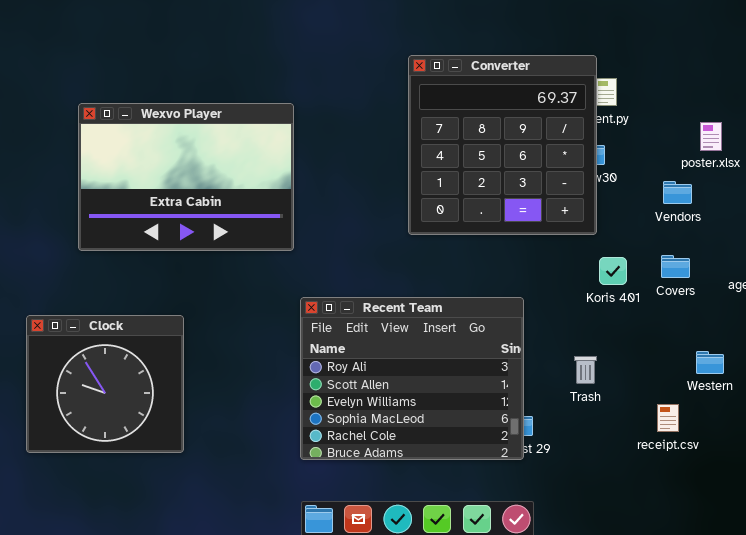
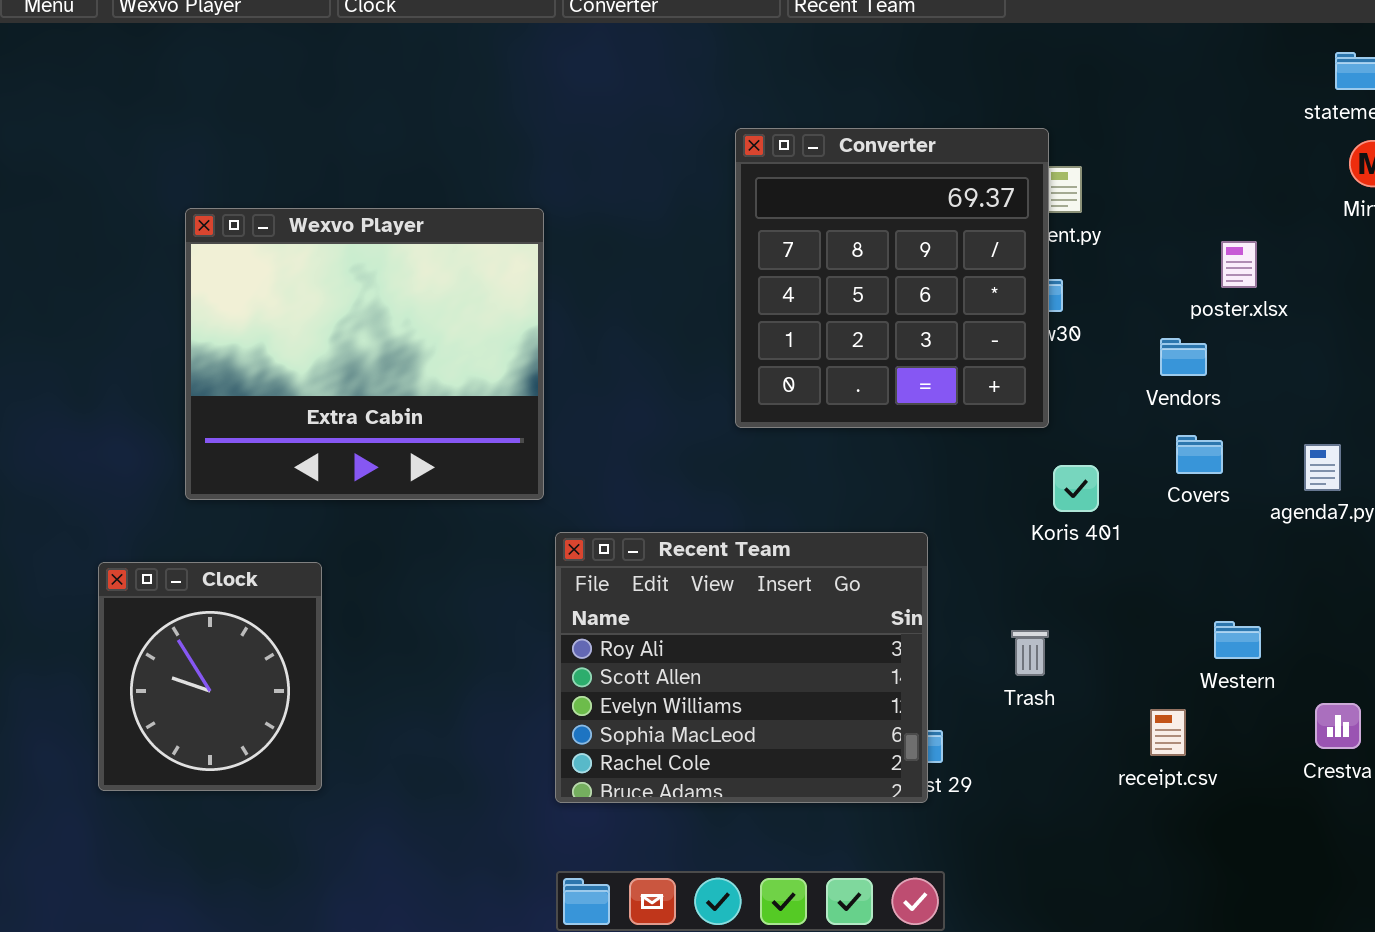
Wexvo Player: [78,103,294,251] -> [185,208,544,500], resized
Covers: [661,255,690,278] -> [1176,435,1223,474], moved
Clock: [26,315,184,453] -> [98,562,322,791], resized

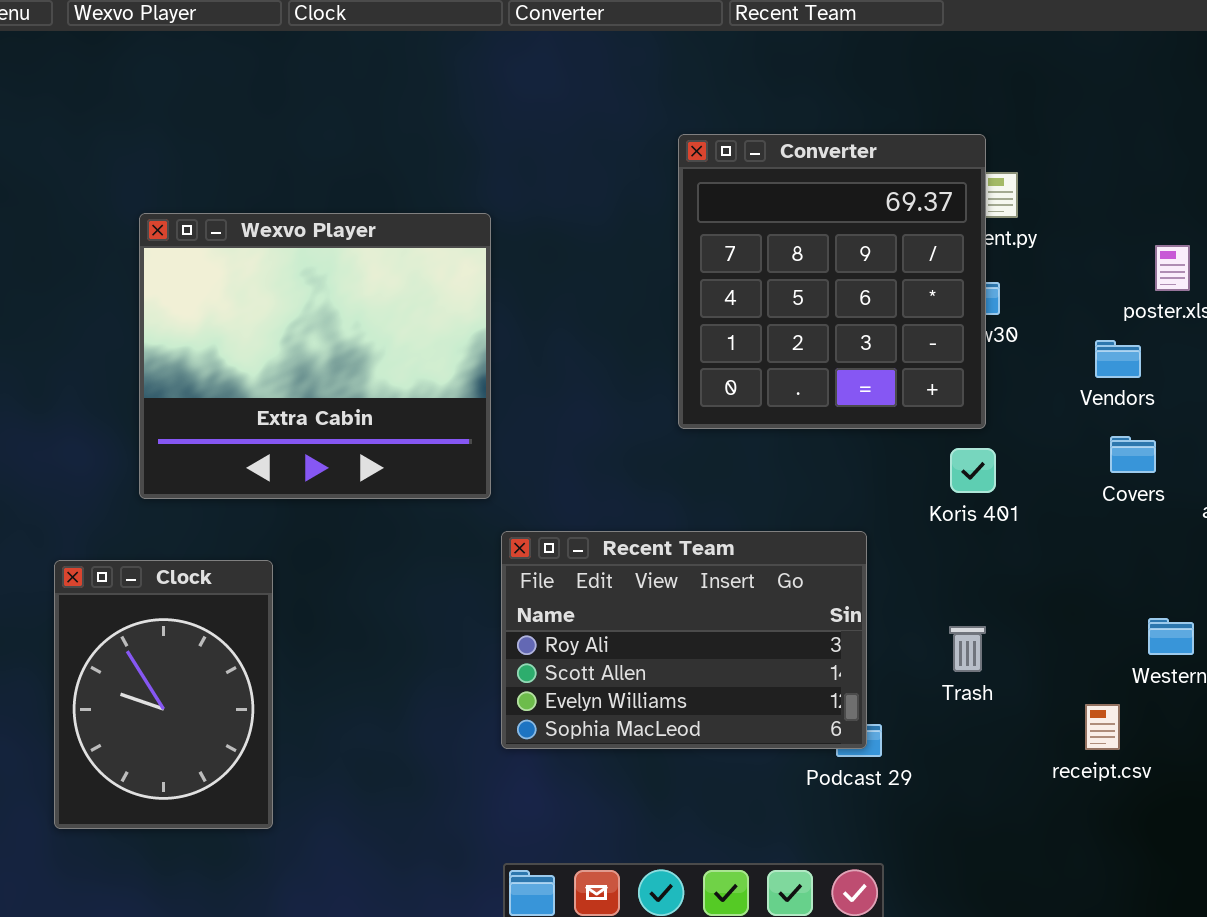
Koris 401: [1053,465,1099,512] -> [950,448,996,493], moved
Recent Team: [555,532,928,803] -> [501,531,867,749], resized
Clock: [98,562,322,791] -> [54,560,273,829], resized

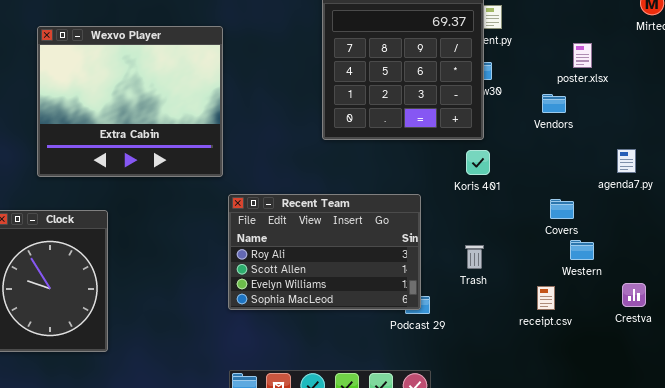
Covers: [1110,436,1156,473] -> [550,199,574,219], moved

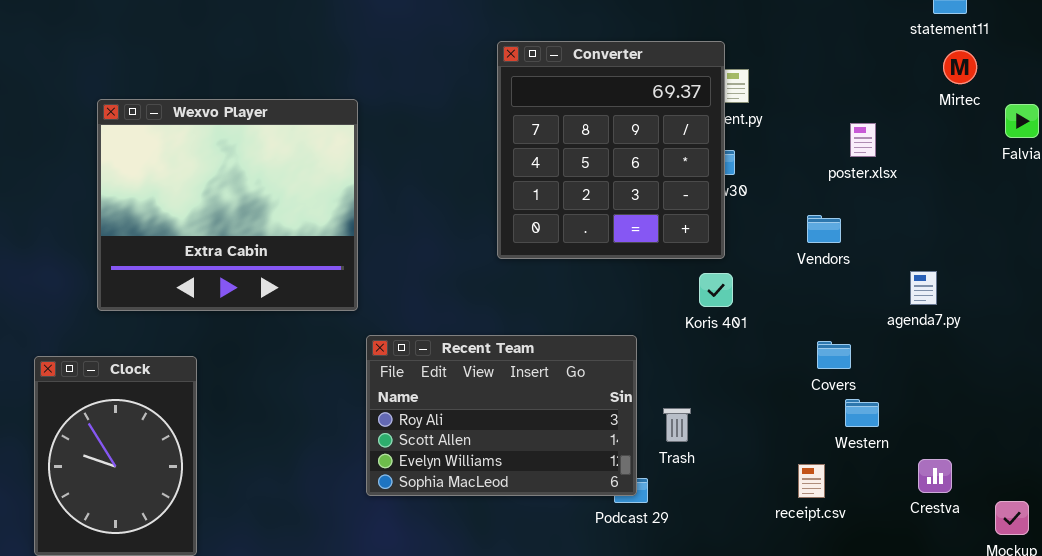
Vendors: [542,94,566,113] -> [807,215,841,243], moved
Trash: [465,245,484,269] -> [663,408,691,442], moved

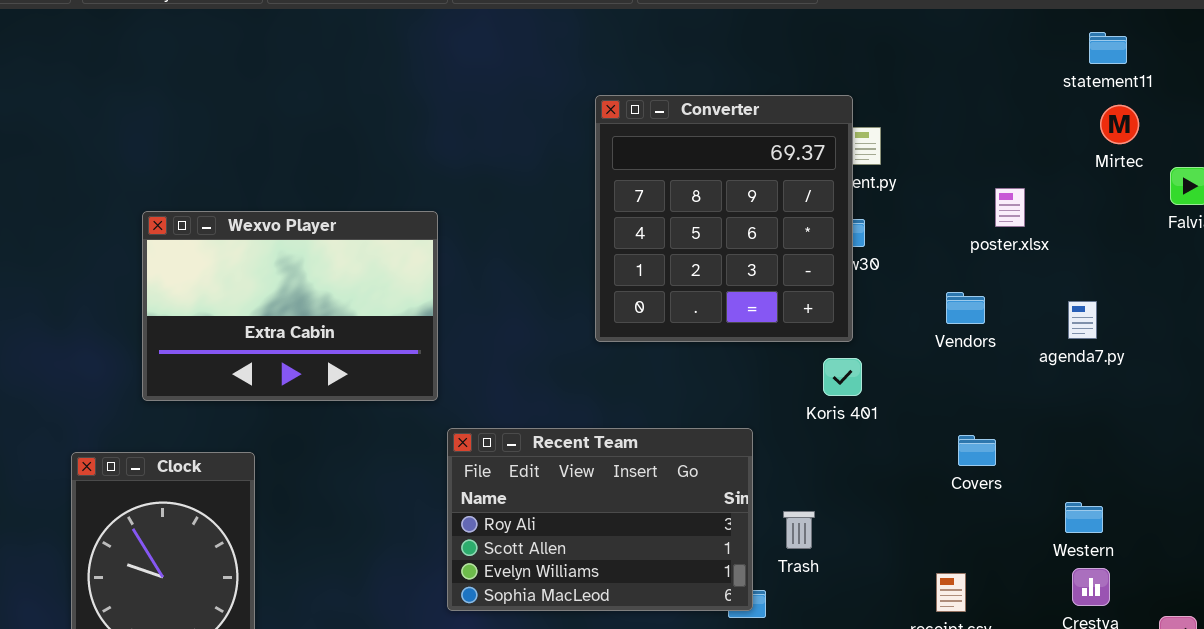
Wexvo Player: [97,99,358,311] -> [142,211,438,401], resized
agenda7.py: [910,271,937,305] -> [1068,301,1097,339], moved
Western: [845,399,879,427] -> [1065,502,1103,533], moved

